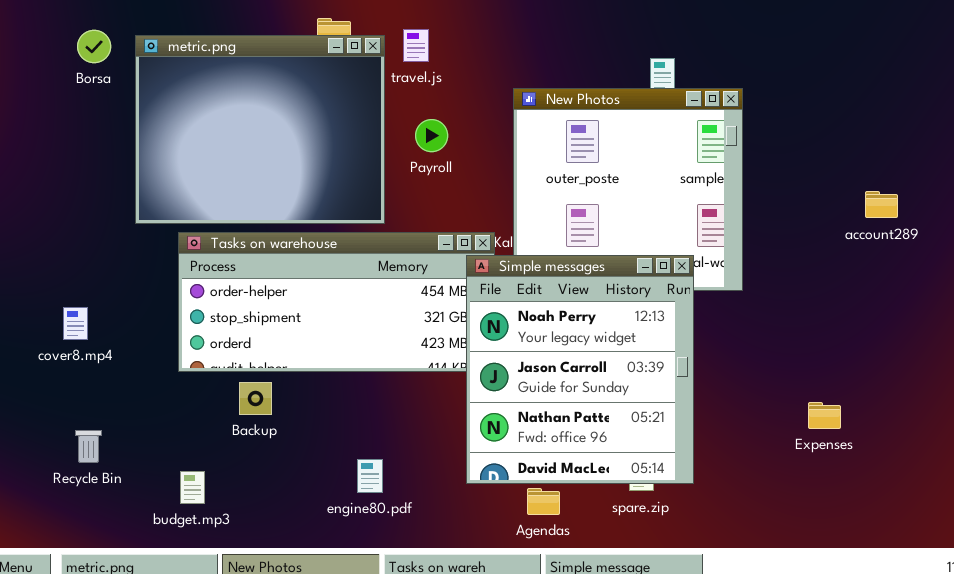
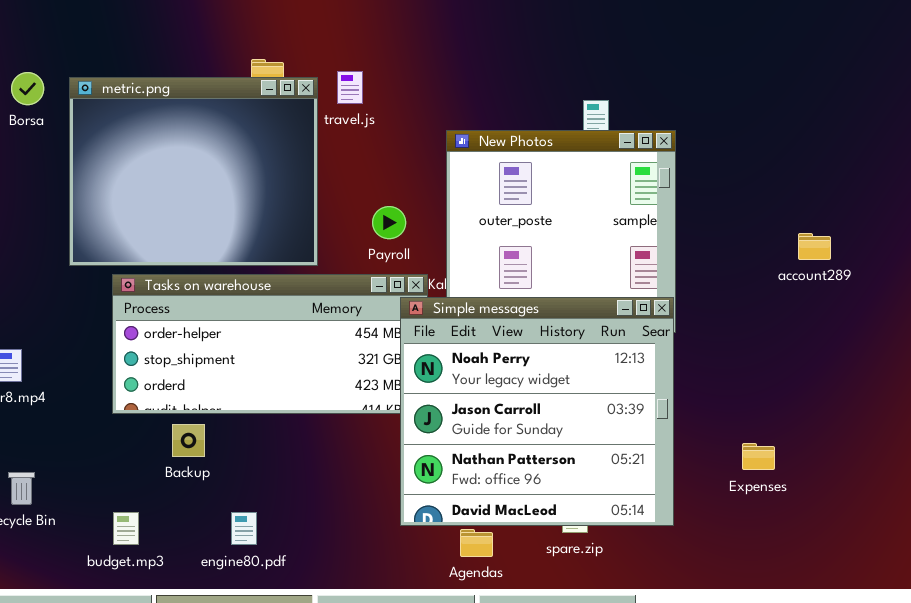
Payroll: [415,119,448,152] -> [372,206,406,239], moved
Simple messages: [466,255,694,484] -> [400,297,674,526], resized
engine80.pdf: [357,459,383,493] -> [231,512,257,545], moved

